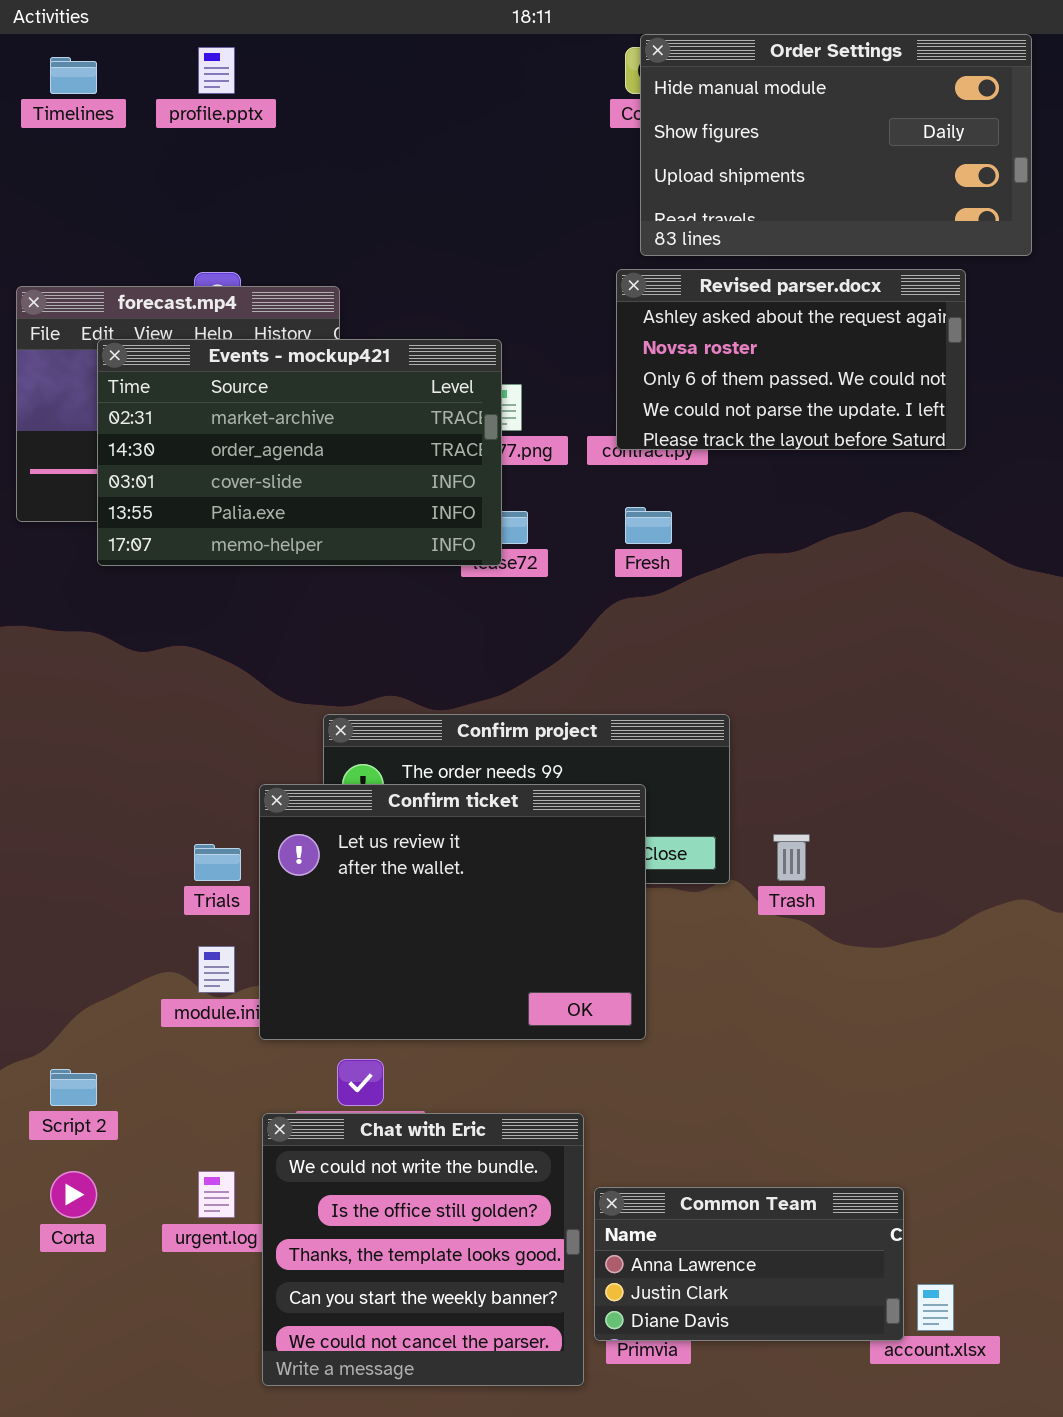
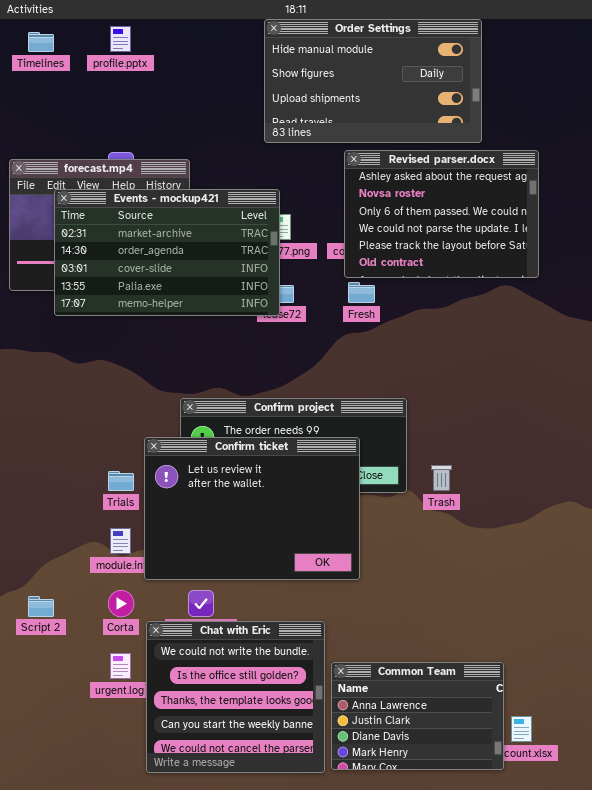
Order Settings: [640,34,1032,256] -> [264,19,482,143], moved
Revised parser.docx: [616,269,966,450] -> [344,150,539,278], resized
Corta: [50,1171,97,1218] -> [108,590,134,617], moved
Common Team: [594,1187,904,1341] -> [331,662,504,770], resized

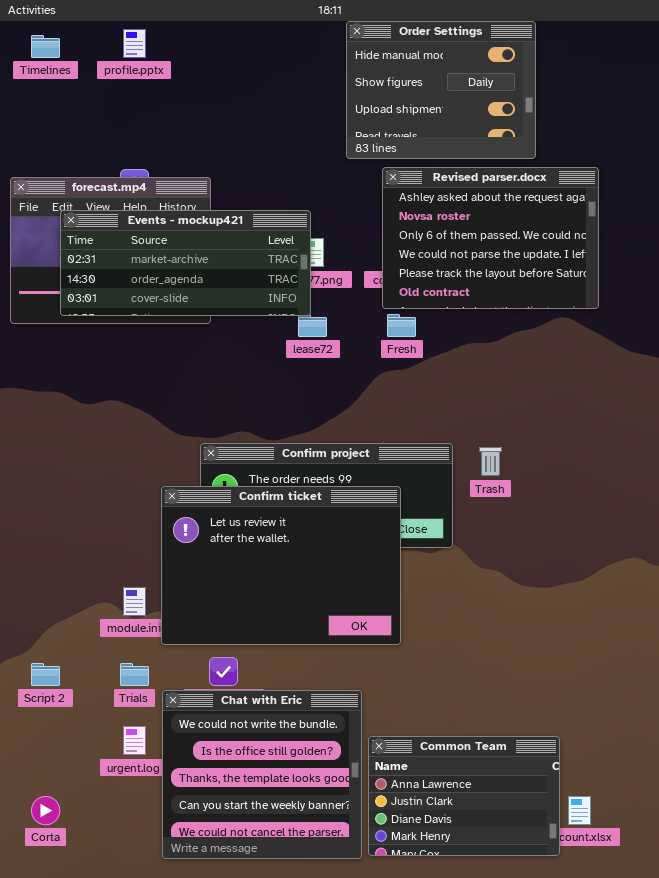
Order Settings: [264,19,482,143] -> [346,21,536,159], resized
Events - mockup421: [54,189,280,316] -> [60,210,311,316], resized
Trash: [431,465,452,491] -> [479,447,502,476], moved
Trials: [108,471,134,491] -> [120,663,149,686], moved
Corta: [108,590,134,617] -> [31,796,60,825], moved

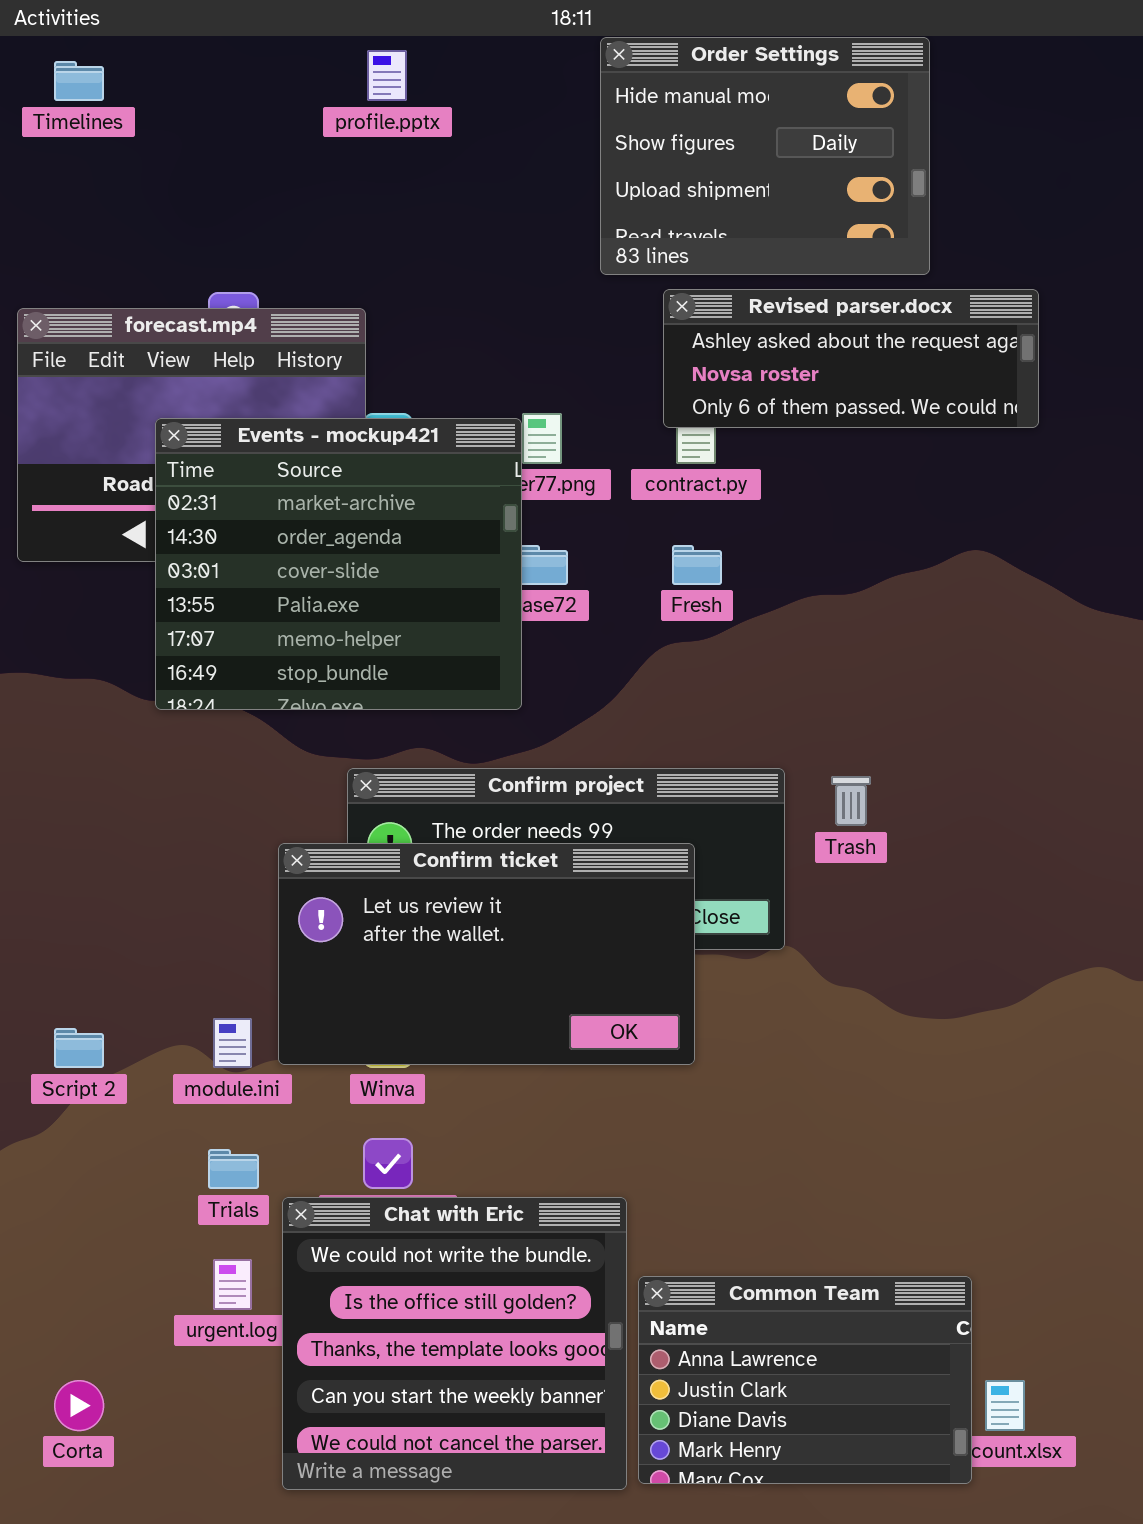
profile.pptx: [123,29,146,58] -> [367,50,407,101], moved
Revised parser.docx: [382,167,599,309] -> [663,289,1039,428], resized
Events - mockup421: [60,210,311,316] -> [155,418,522,710], moved, resized
Confirm ticket: [161,486,401,645] -> [278,843,695,1065], resized
Script 2: [31,663,60,686] -> [54,1028,104,1068], moved

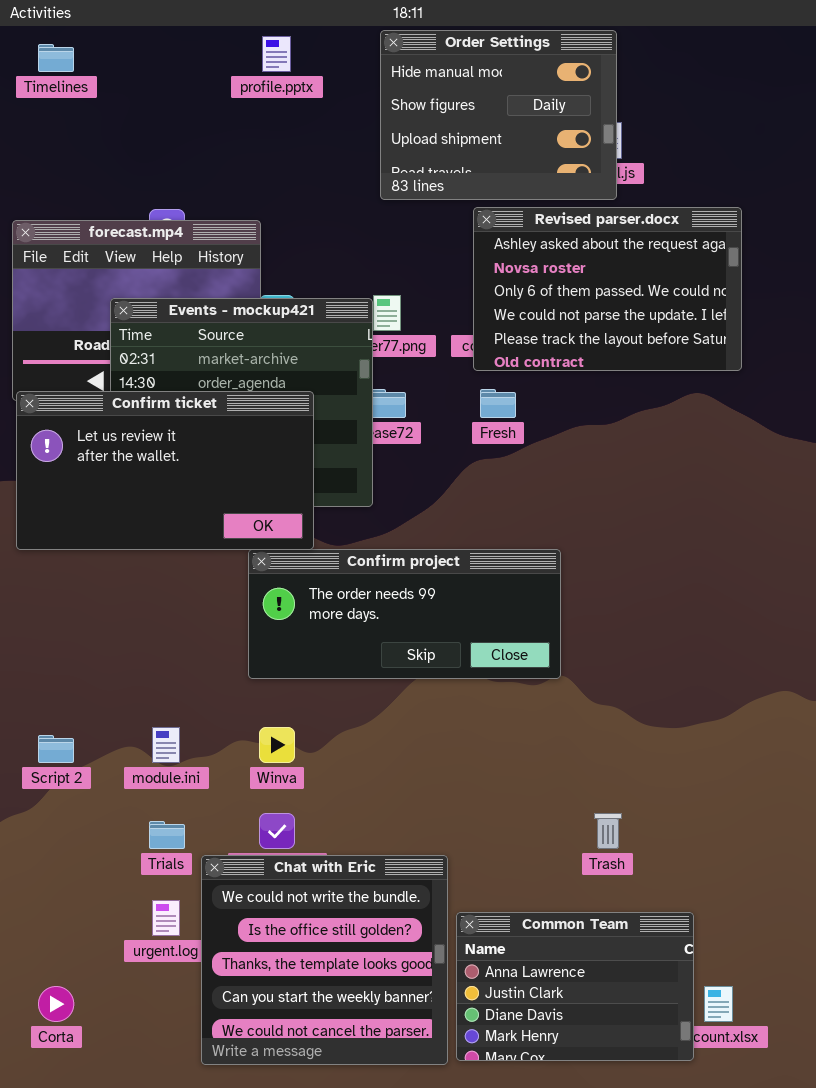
Order Settings: [600,37,930,275] -> [380,30,617,200], moved
Revised parser.docx: [663,289,1039,428] -> [473,207,742,371], resized
Trash: [831,776,871,826] -> [594,813,622,849], moved
Confirm ticket: [278,843,695,1065] -> [16,391,314,550], moved

